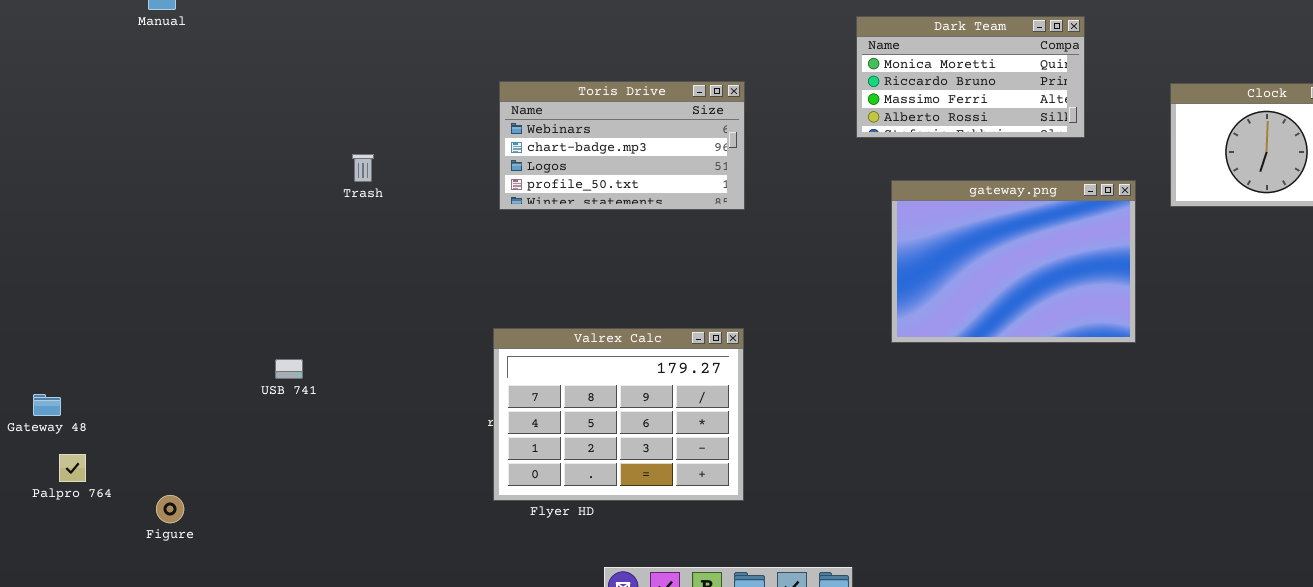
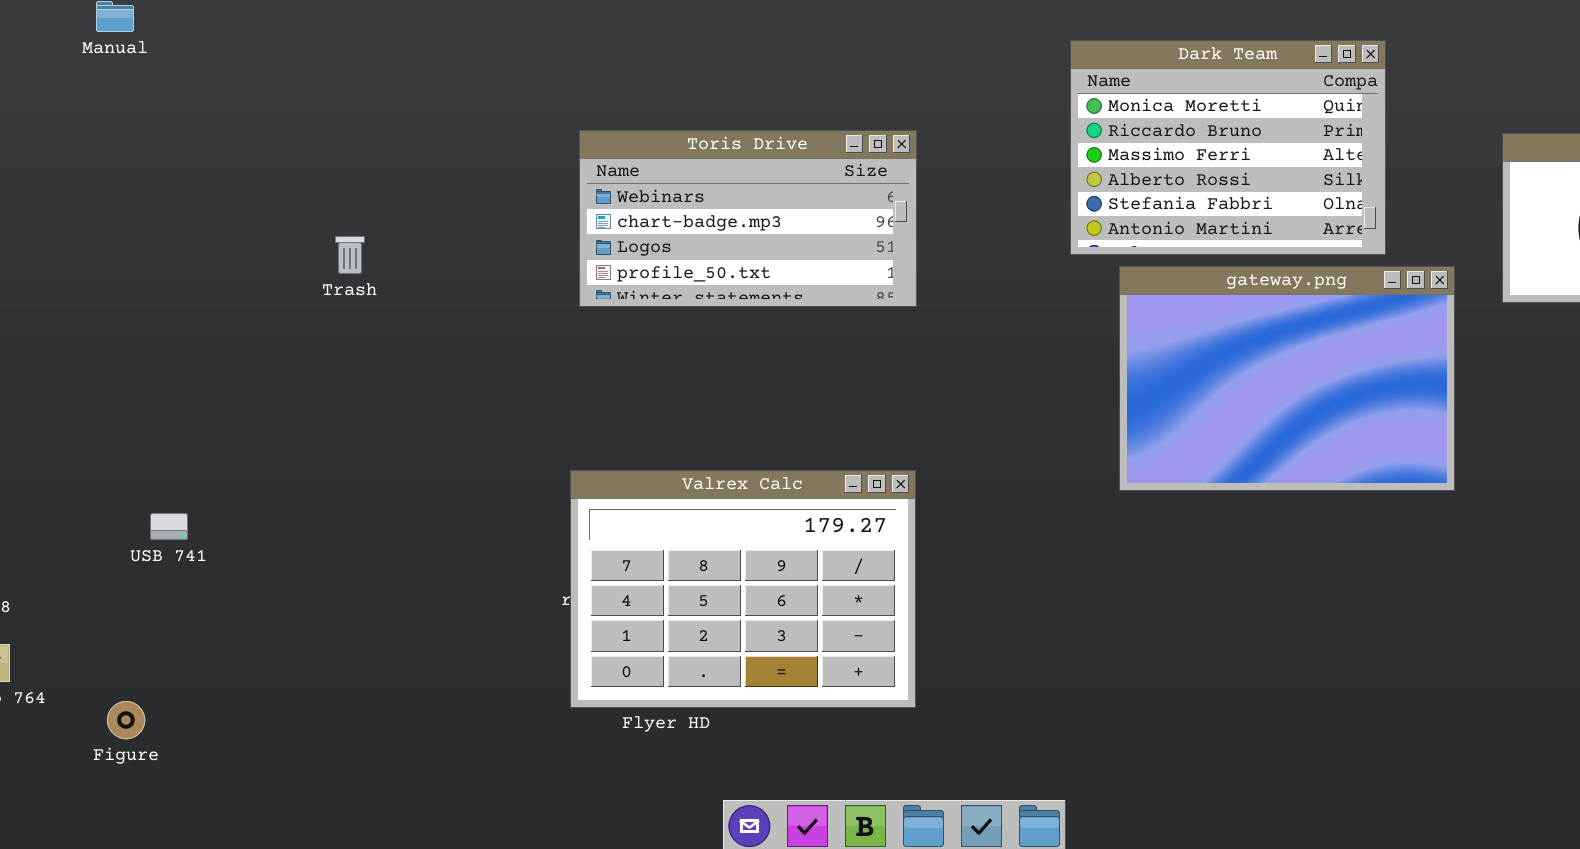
Dark Team: [856,16,1085,138] -> [1070,40,1386,255], resized
Trash: [352,154,374,182] -> [335,236,365,274], moved
USB 741: [275,359,303,379] -> [150,513,188,540], moved

